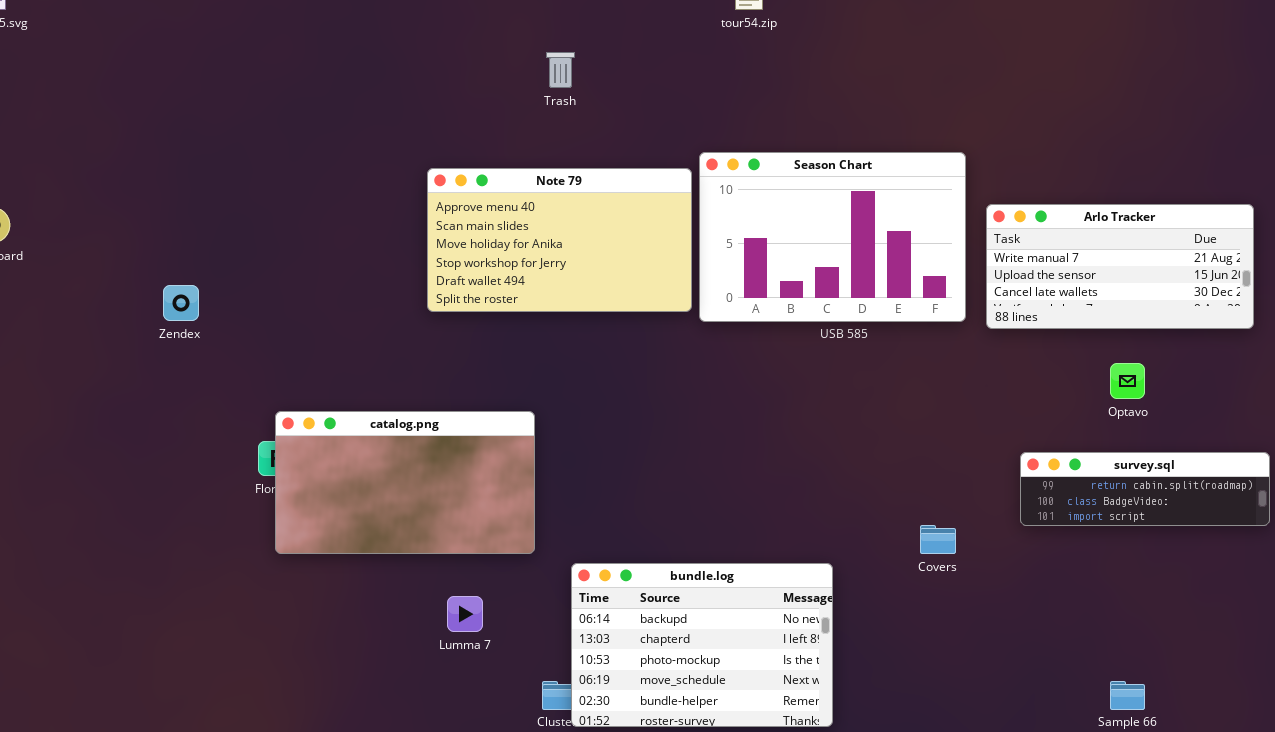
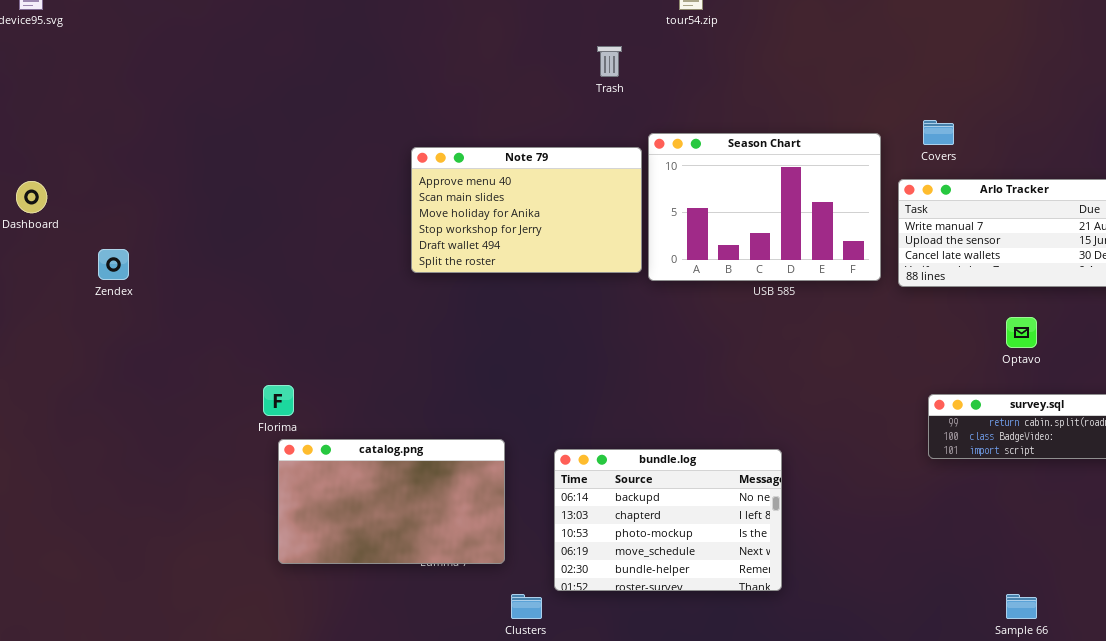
Trash: [546,52,575,88] -> [597,46,622,77], moved
Zendex: [163,285,199,321] -> [98,249,129,280], moved
catalog.png: [275,411,535,554] -> [278,439,505,564], moved
Covers: [920,525,956,554] -> [923,120,954,145], moved
bundle.log: [571,563,833,727] -> [554,449,782,591], moved

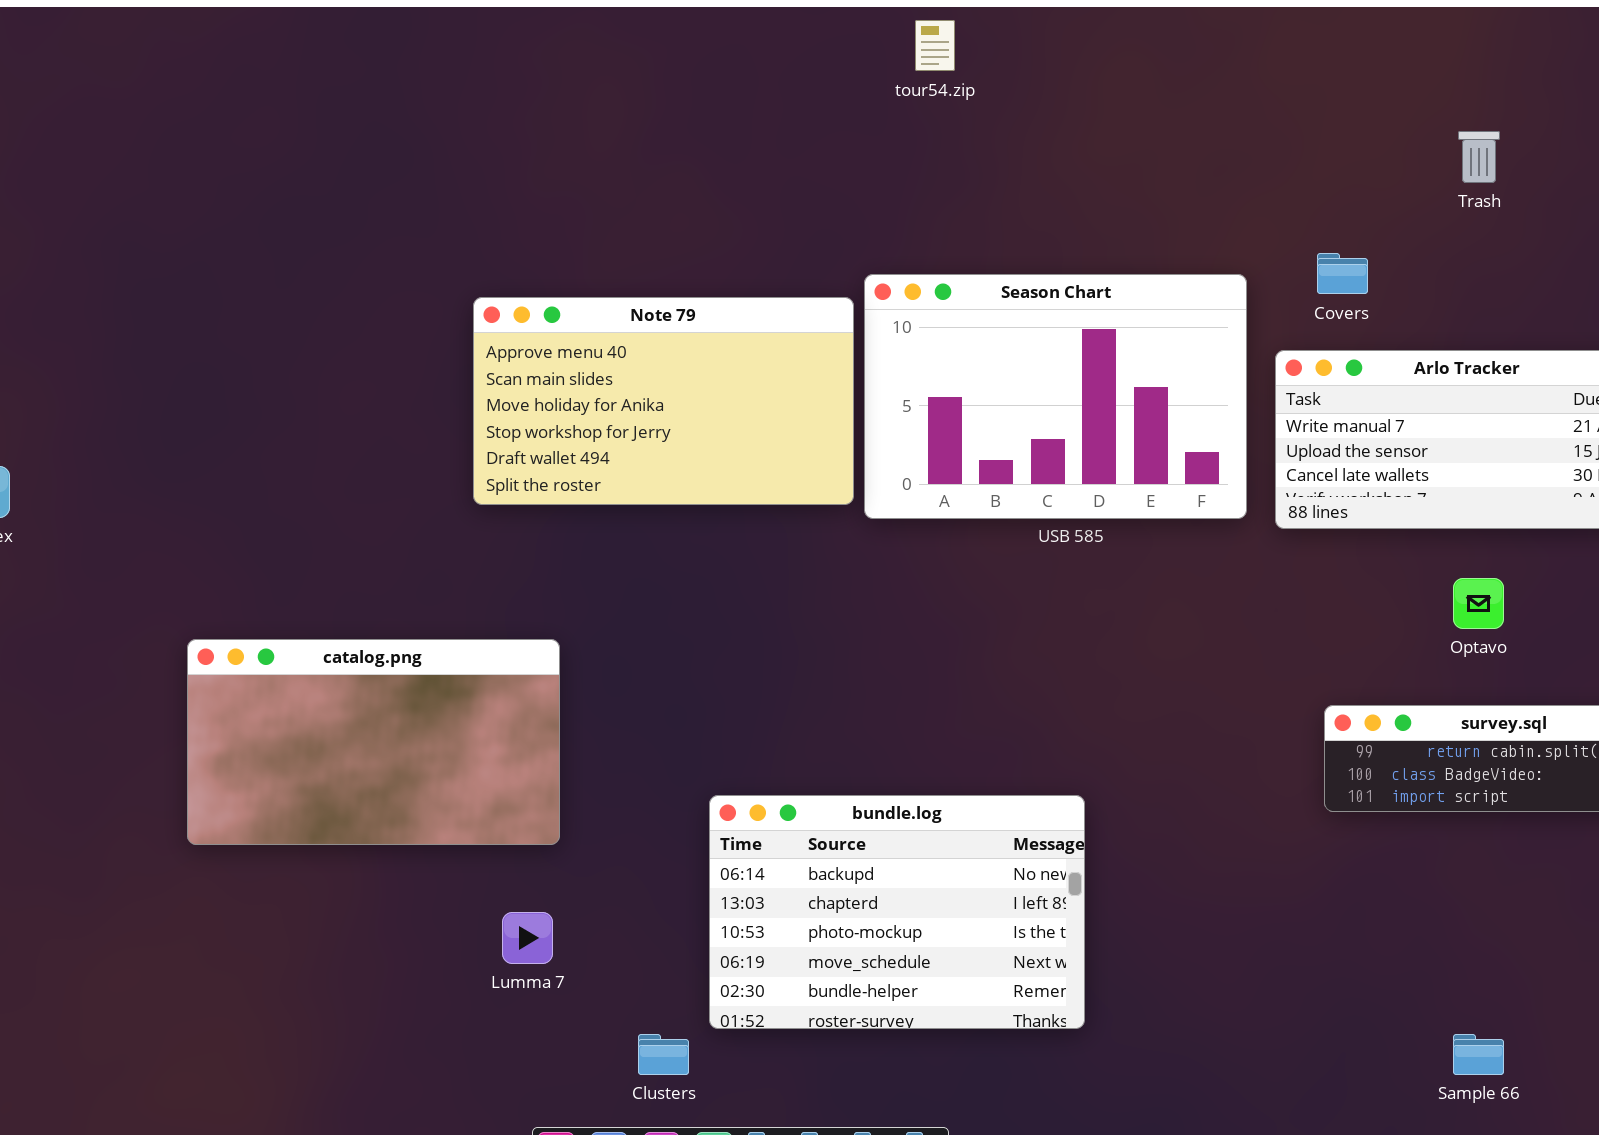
Trash: [597,46,622,77] -> [1458,131,1500,183], moved
catalog.png: [278,439,505,564] -> [187,639,560,845], moved

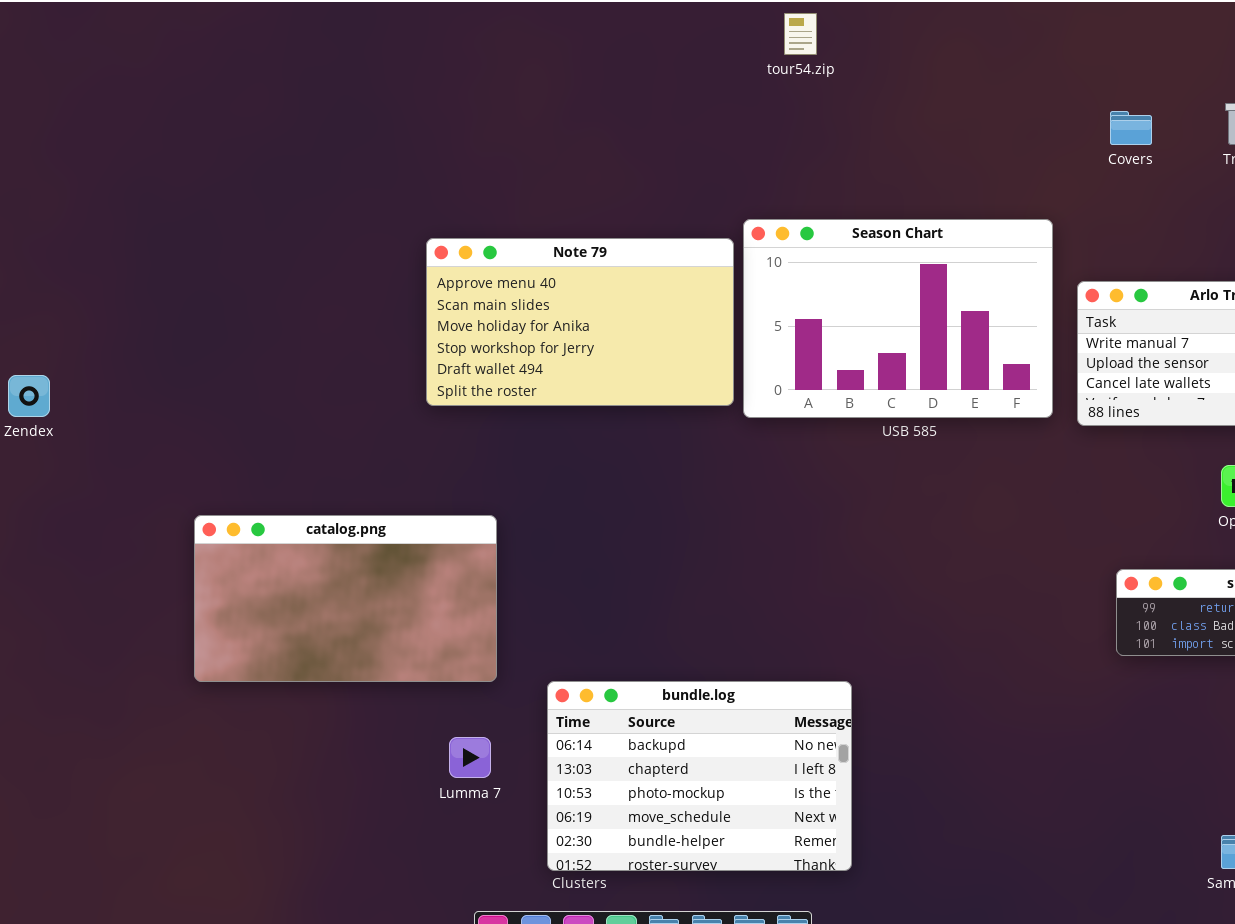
Covers: [1317,253,1368,294] -> [1110,111,1152,145], moved
bundle.log: [709,795,1085,1029] -> [547,681,852,871], moved

